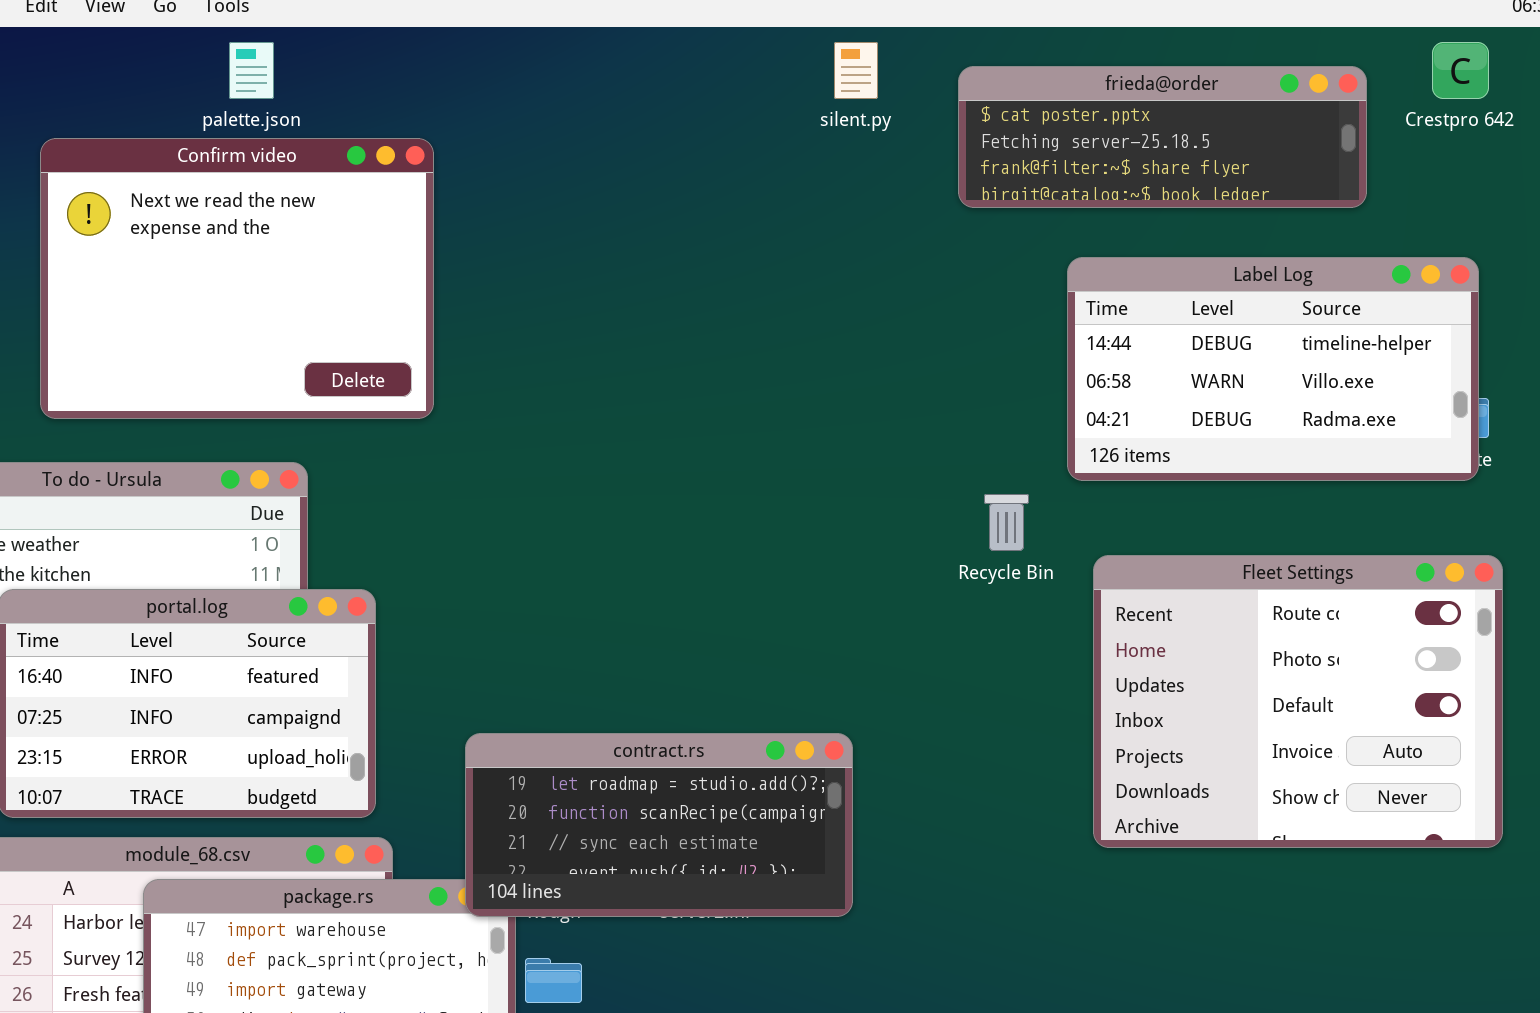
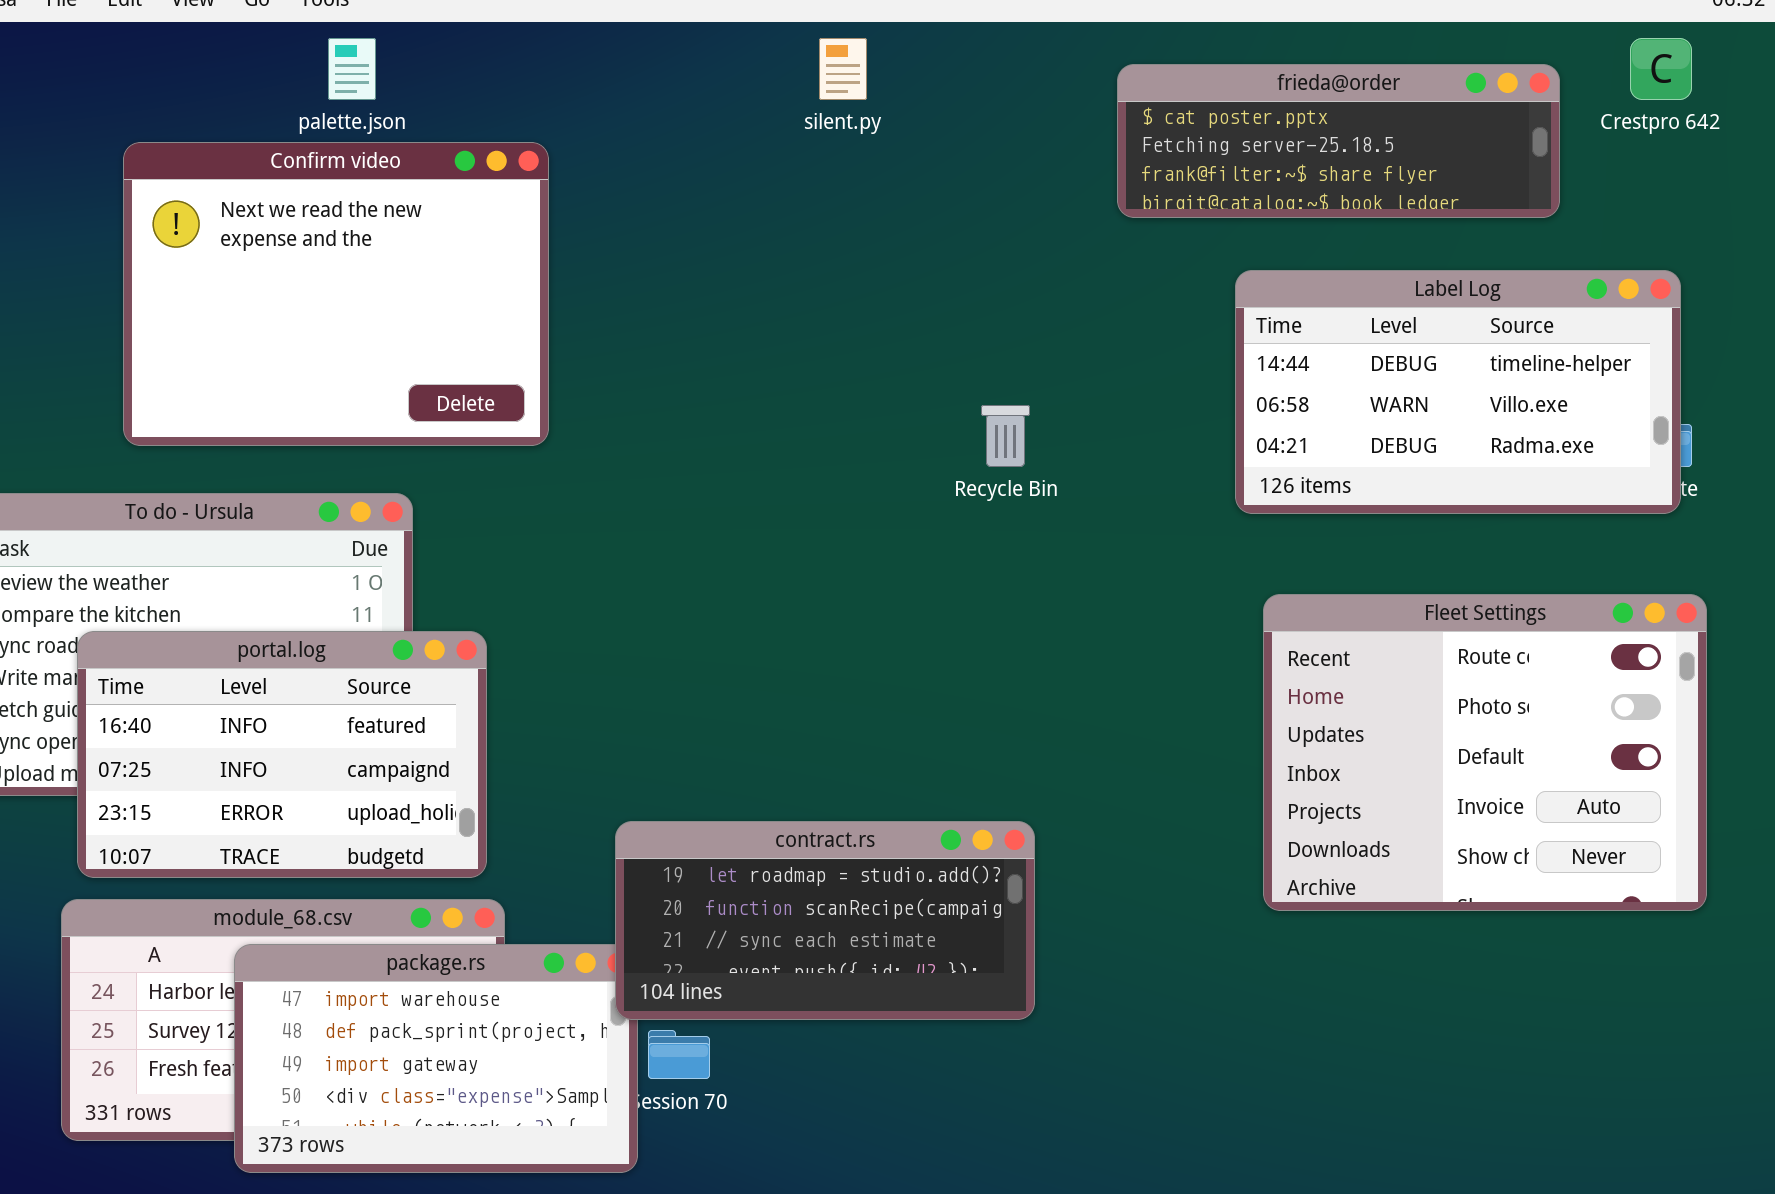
silent.py: [834,42,878,99] -> [819,38,867,100], moved
Recycle Bin: [984,494,1029,551] -> [981,405,1030,467], moved
contract.rs: [465,733,853,917] -> [615,821,1035,1020], moved

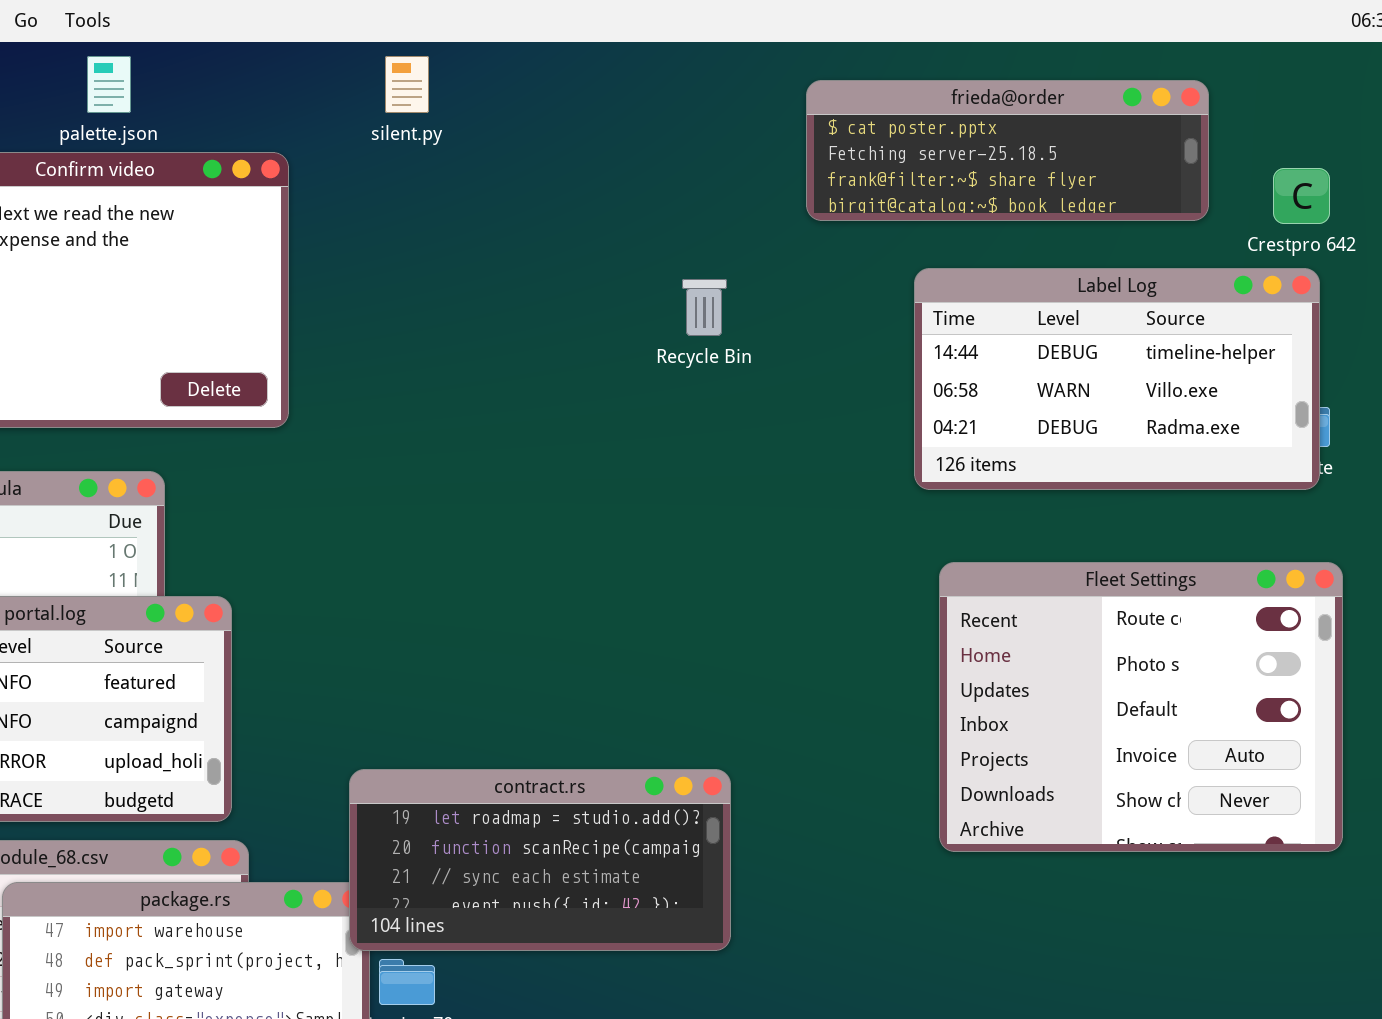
silent.py: [819,38,867,100] -> [385,56,429,113], moved
Crestpro 642: [1630,38,1692,100] -> [1273,168,1330,224], moved
Recycle Bin: [981,405,1030,467] -> [682,279,727,336], moved

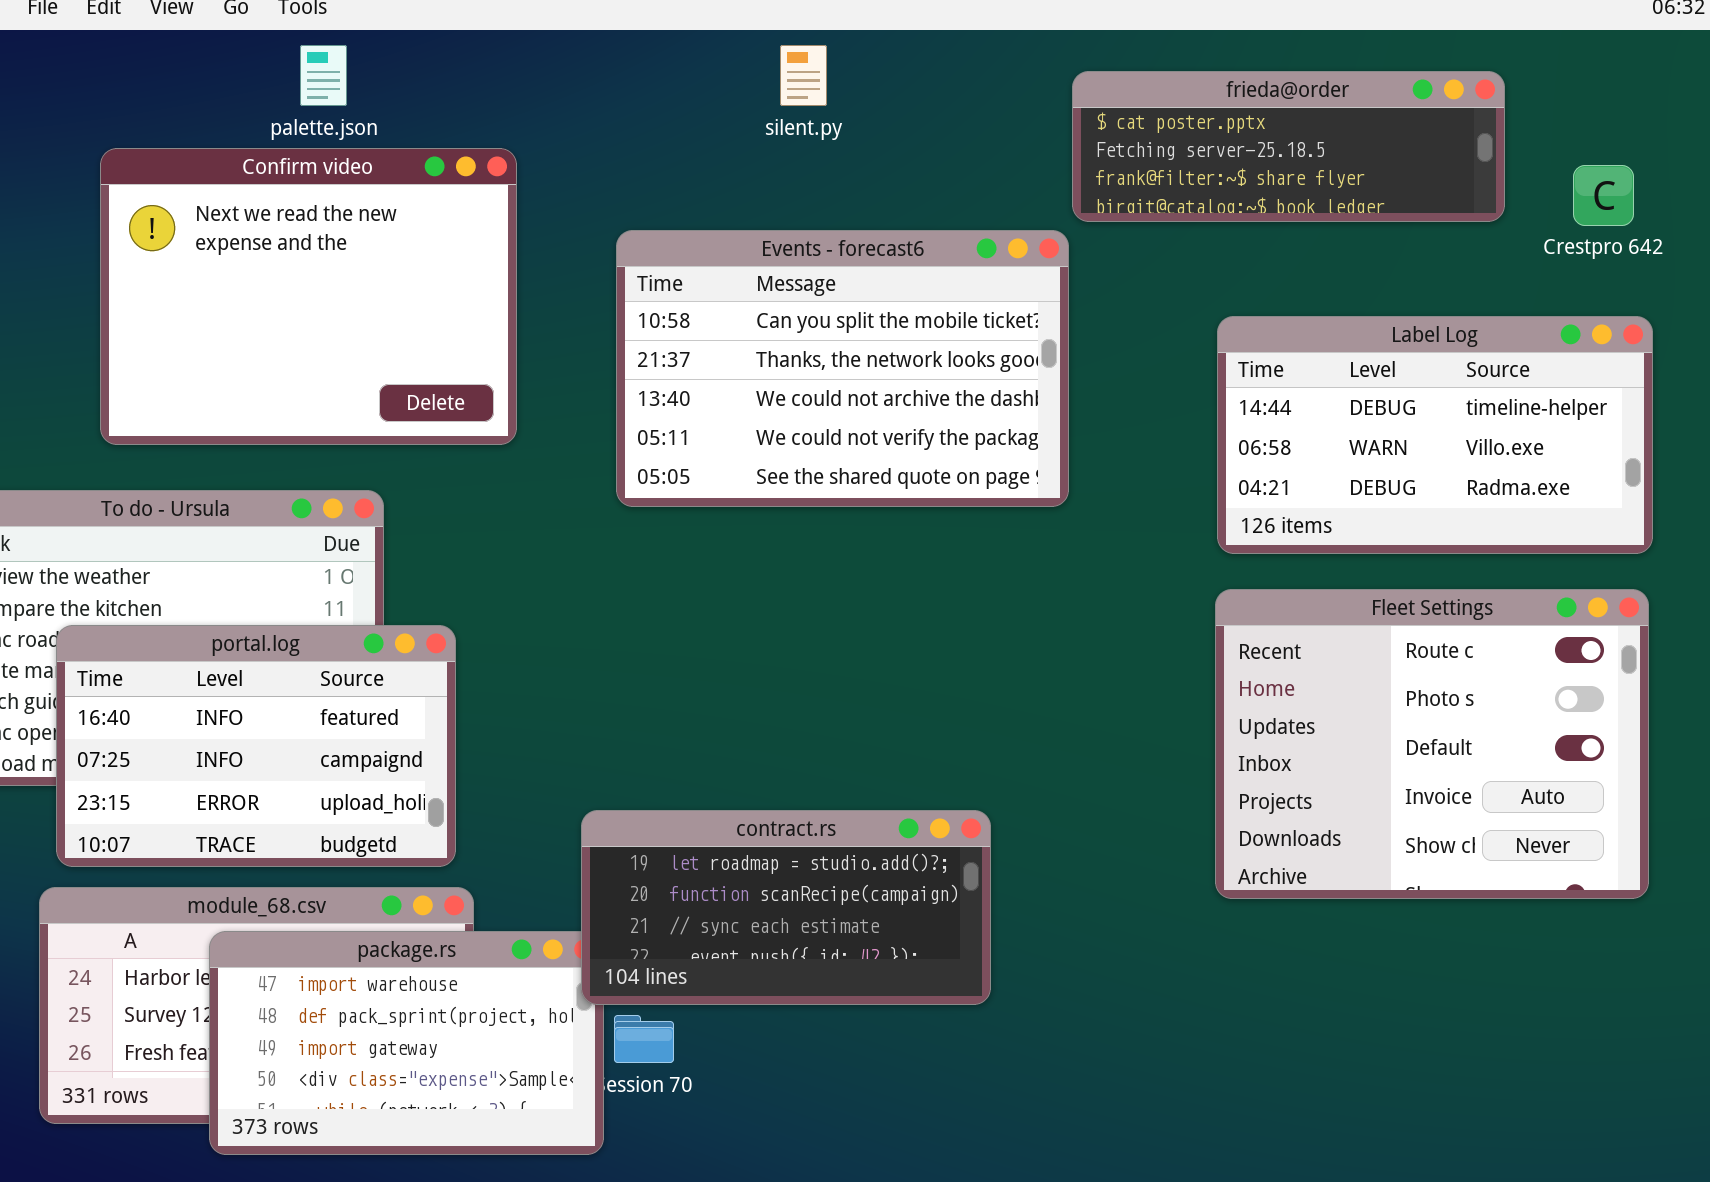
silent.py: [385,56,429,113] -> [780,45,827,106], moved
Events - forecast6: none -> [616,230,1069,507], opened
Label Log: [914,268,1320,490] -> [1217,316,1653,554], moved

